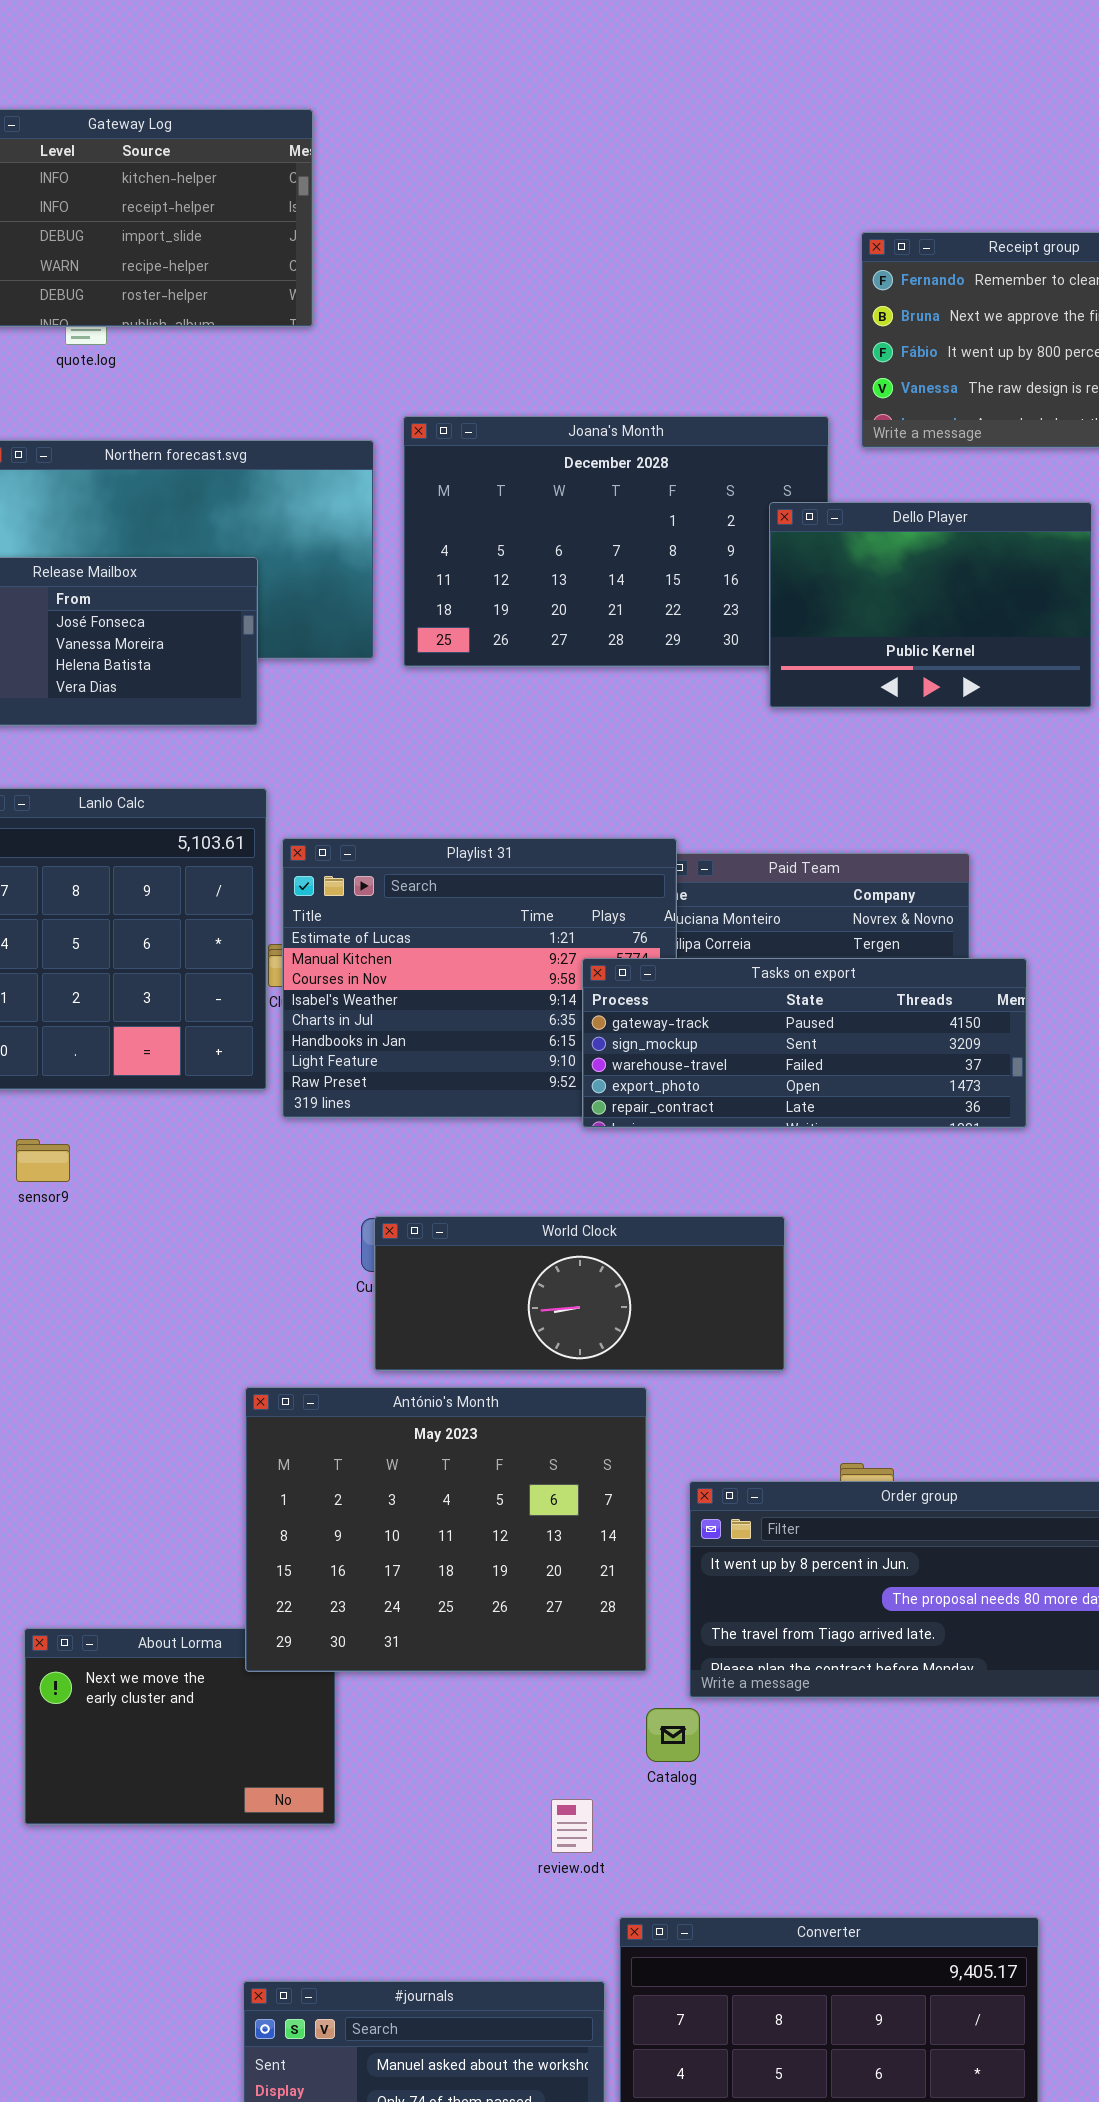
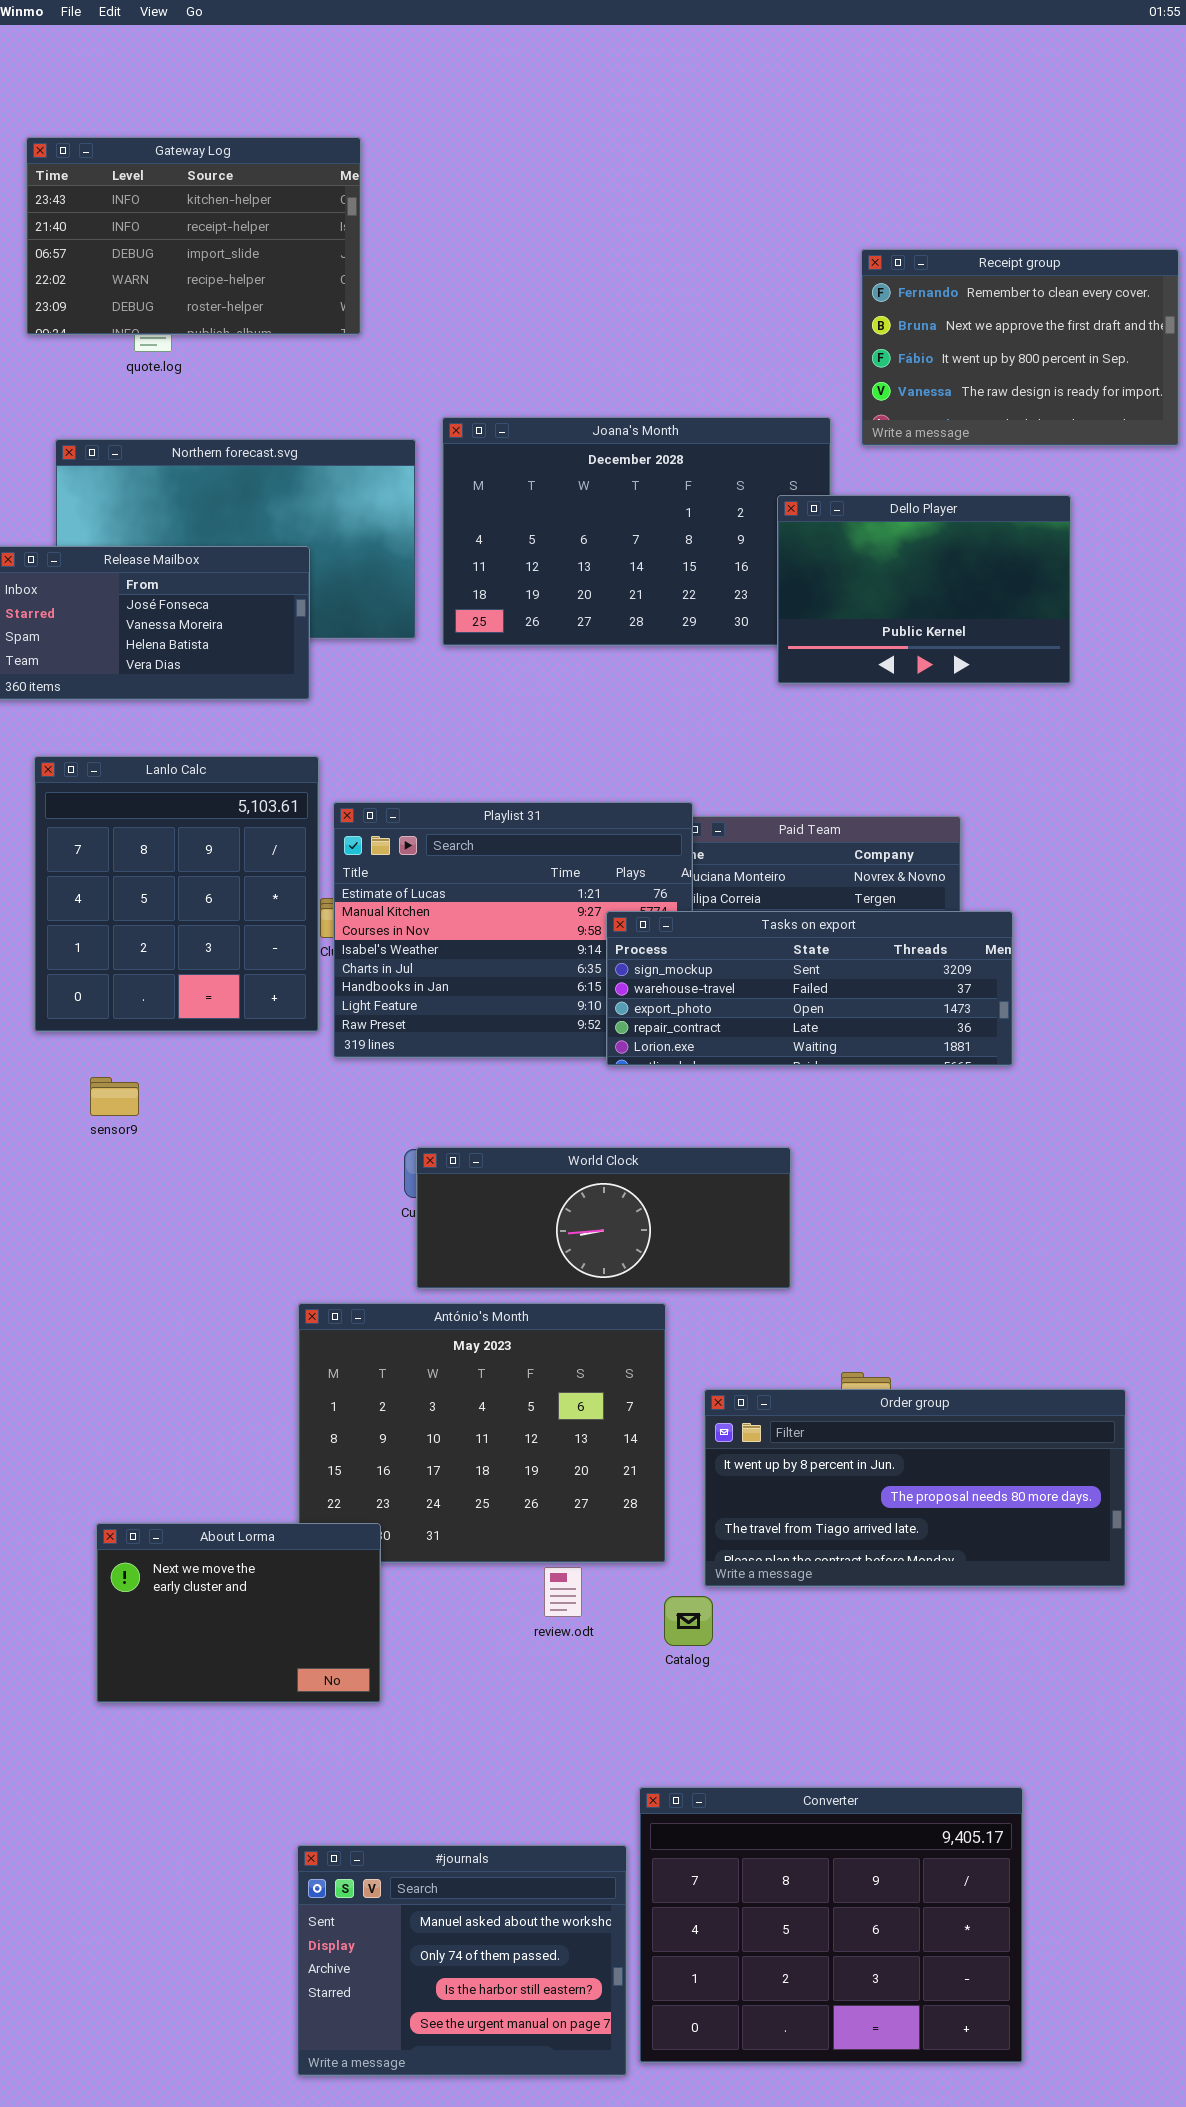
Tasks on export: [582,958,1027,1128] -> [606,911,1013,1066], scrolled down 1 row
About Lorma: [24,1628,336,1825] -> [96,1523,381,1703], raised
review.odt: [551,1799,593,1853] -> [544,1567,582,1617], moved

